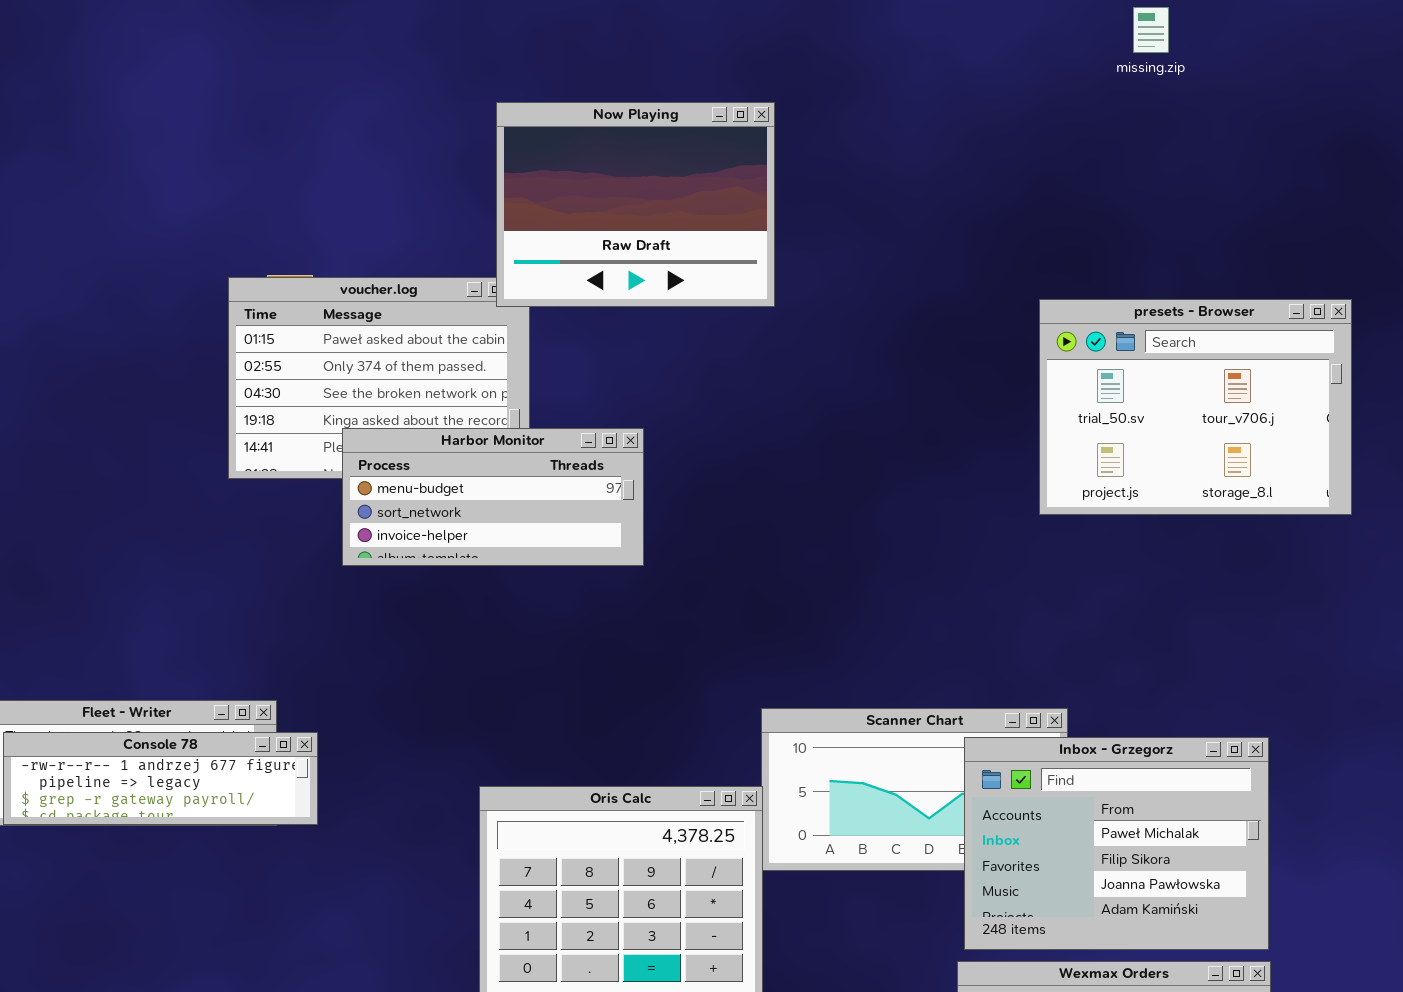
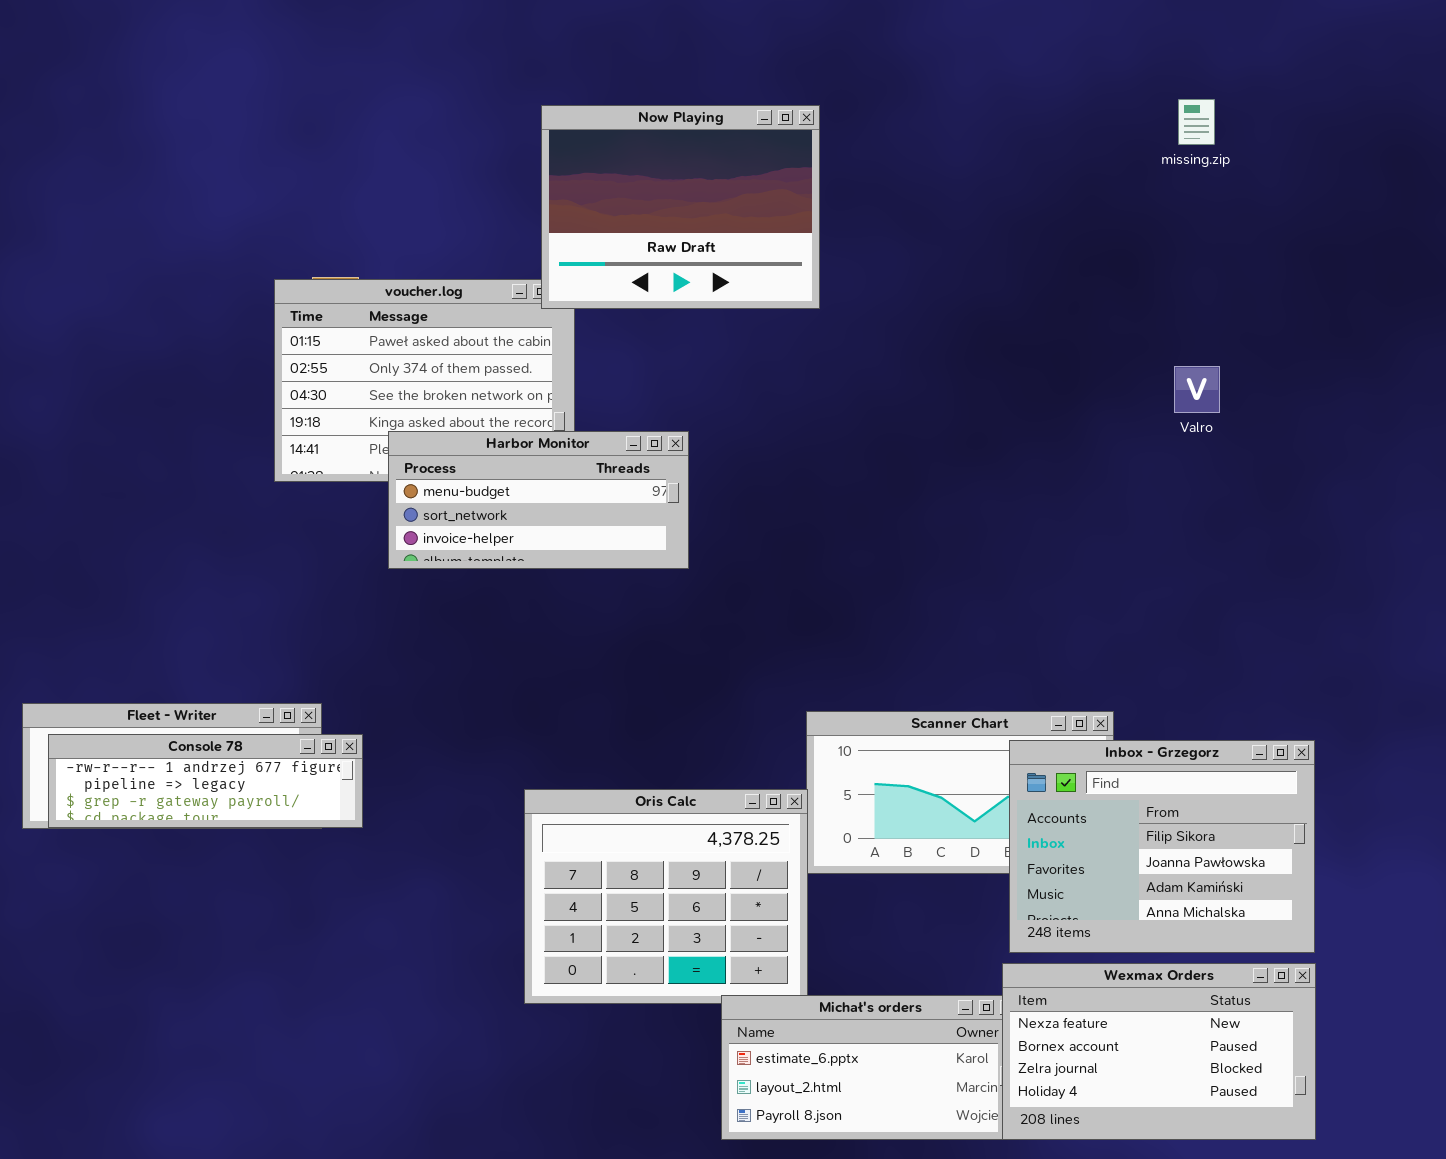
missing.zip: [1133,7,1169,53] -> [1178,99,1215,145], moved
presets - Browser: [1039,299,1352,515] -> none, closed
Inbox - Grzegorz: [964,737,1269,950] -> [1009,740,1315,953], scrolled down 1 row

